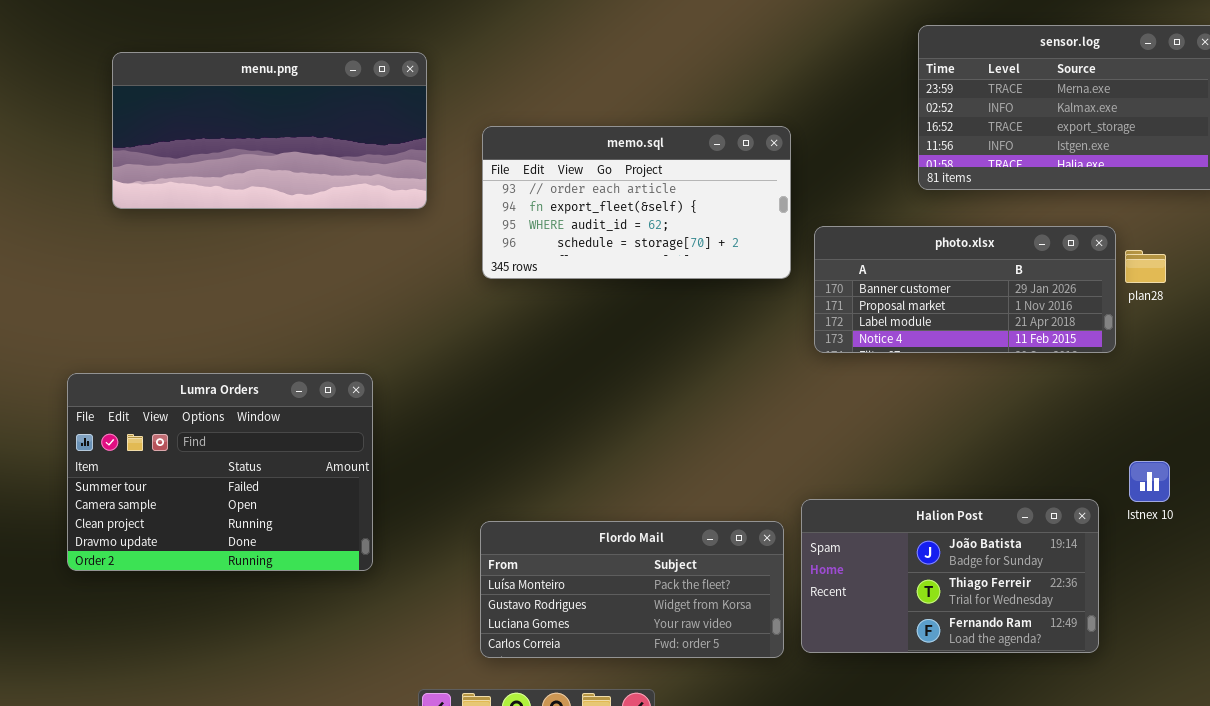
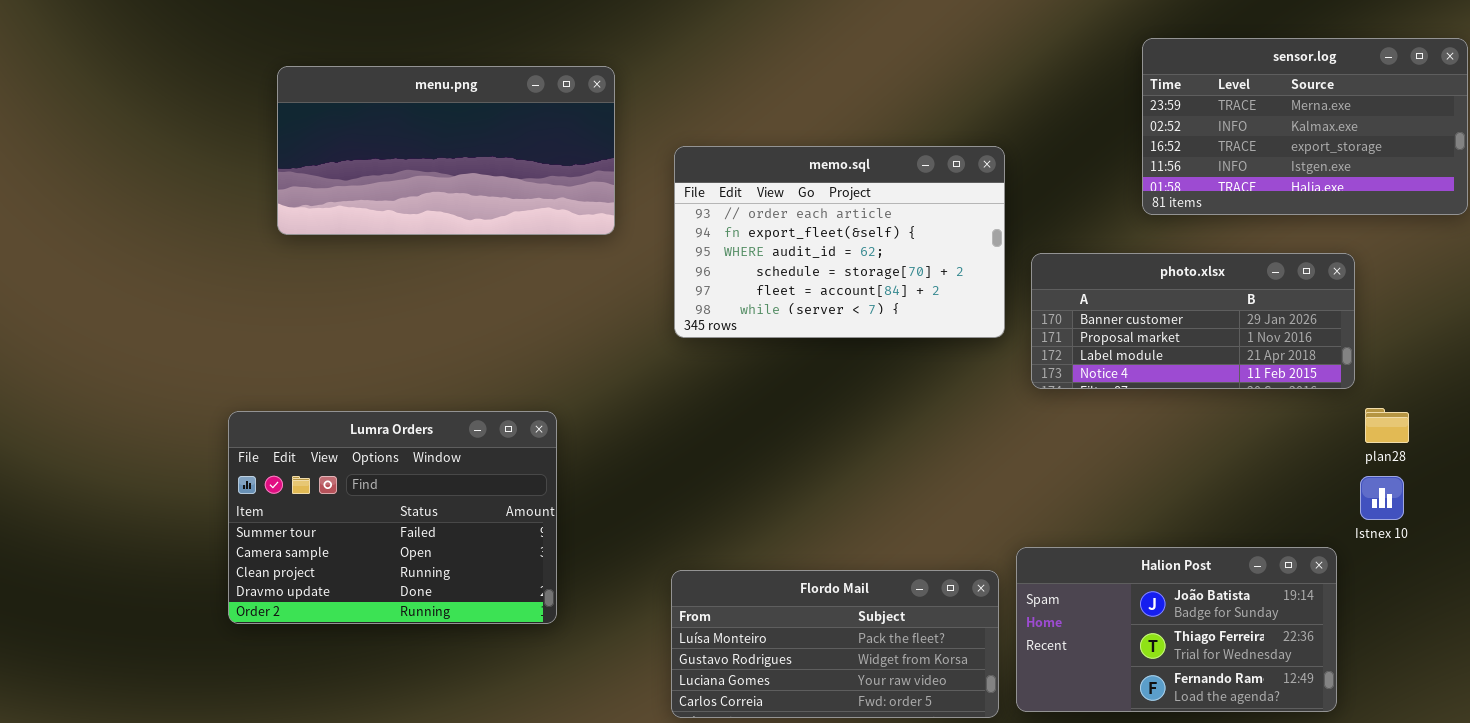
memo.sql: [482,126,791,279] -> [674,146,1005,338], resized
plan28: [1125,250,1166,283] -> [1365,408,1409,443], moved
Istnex 10: [1129,461,1170,502] -> [1360,476,1404,520], moved

